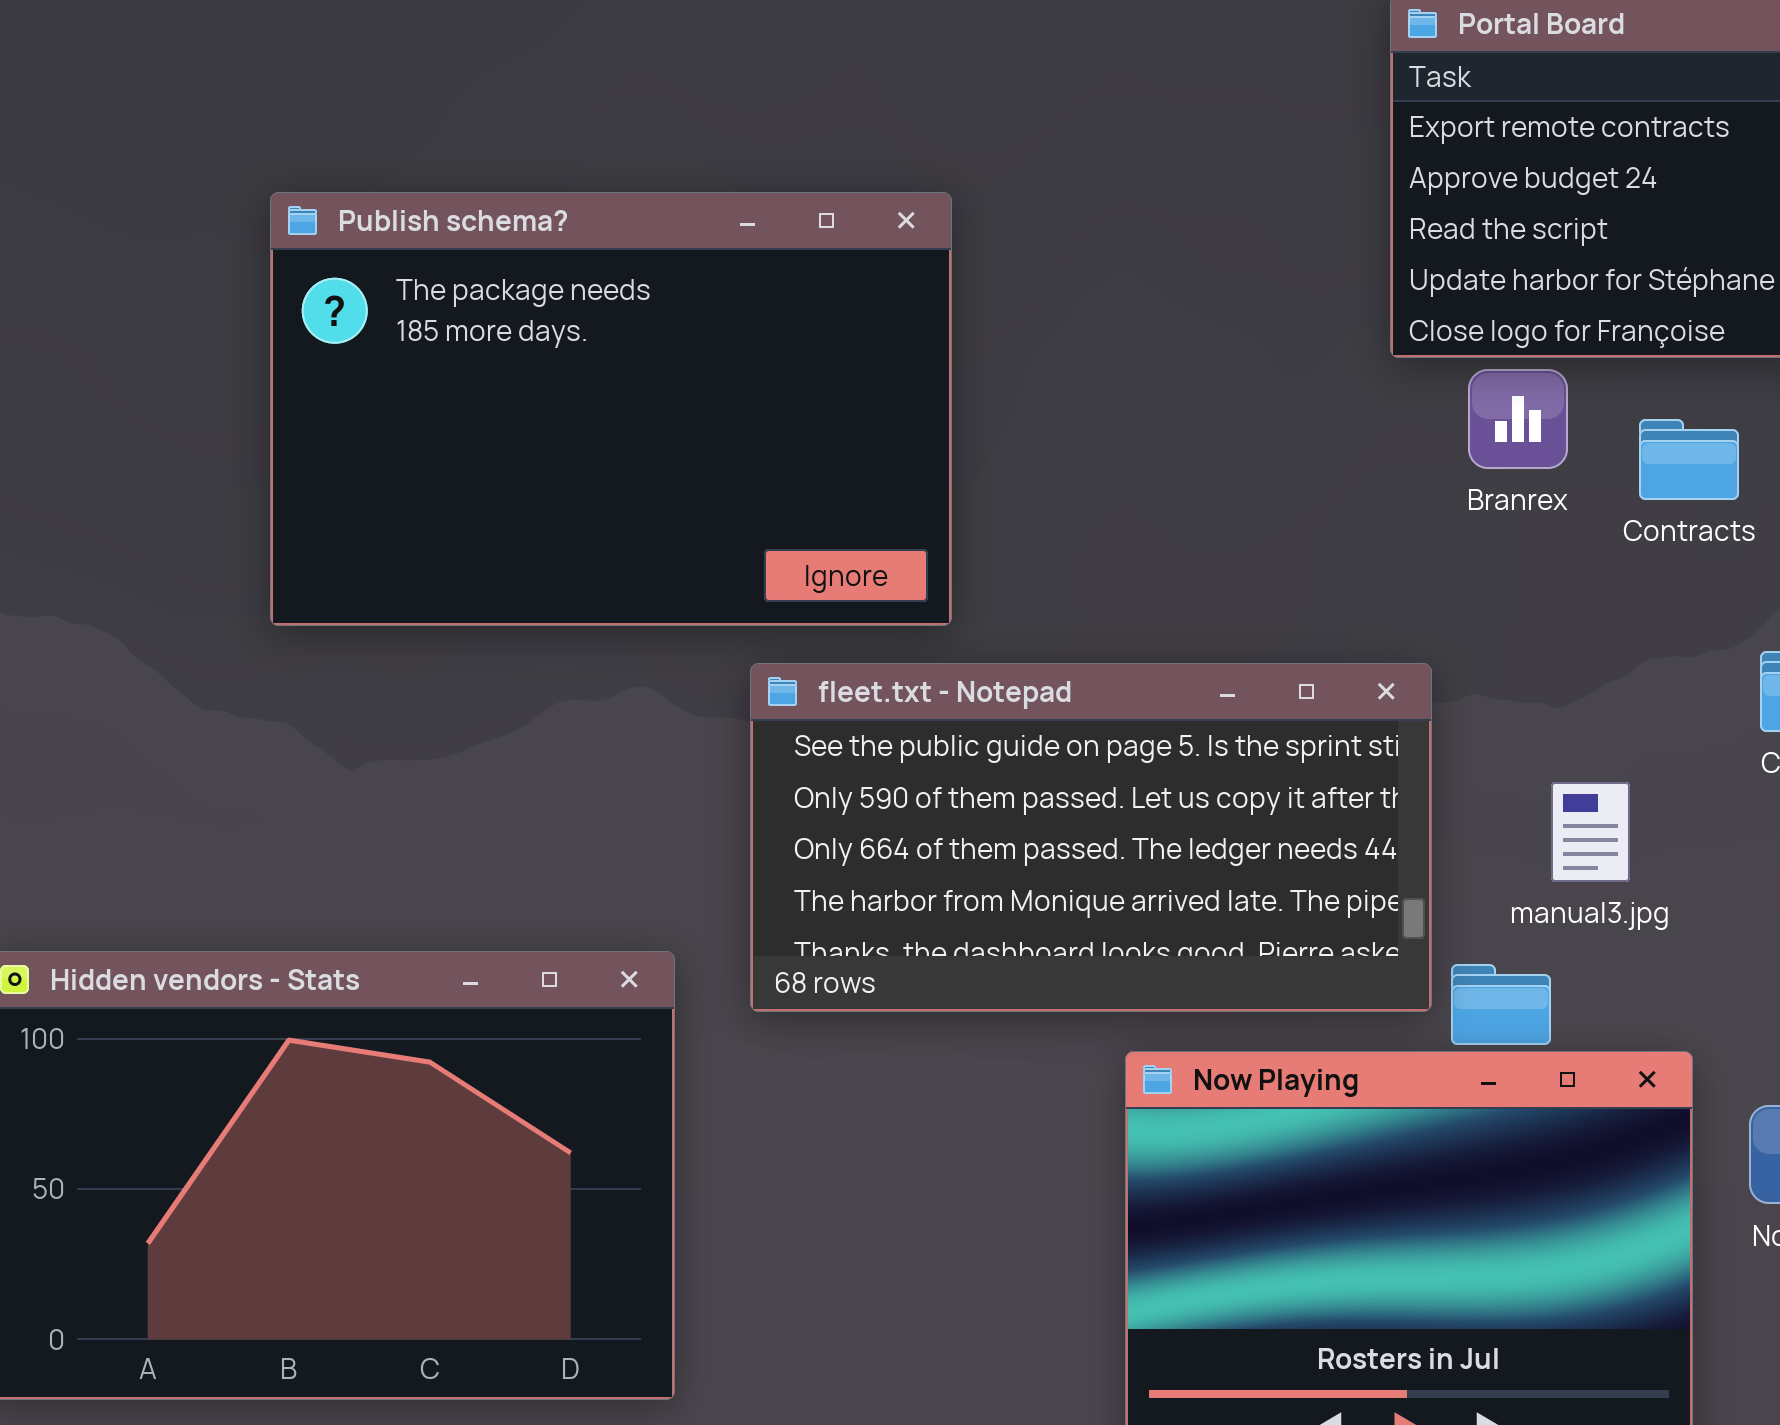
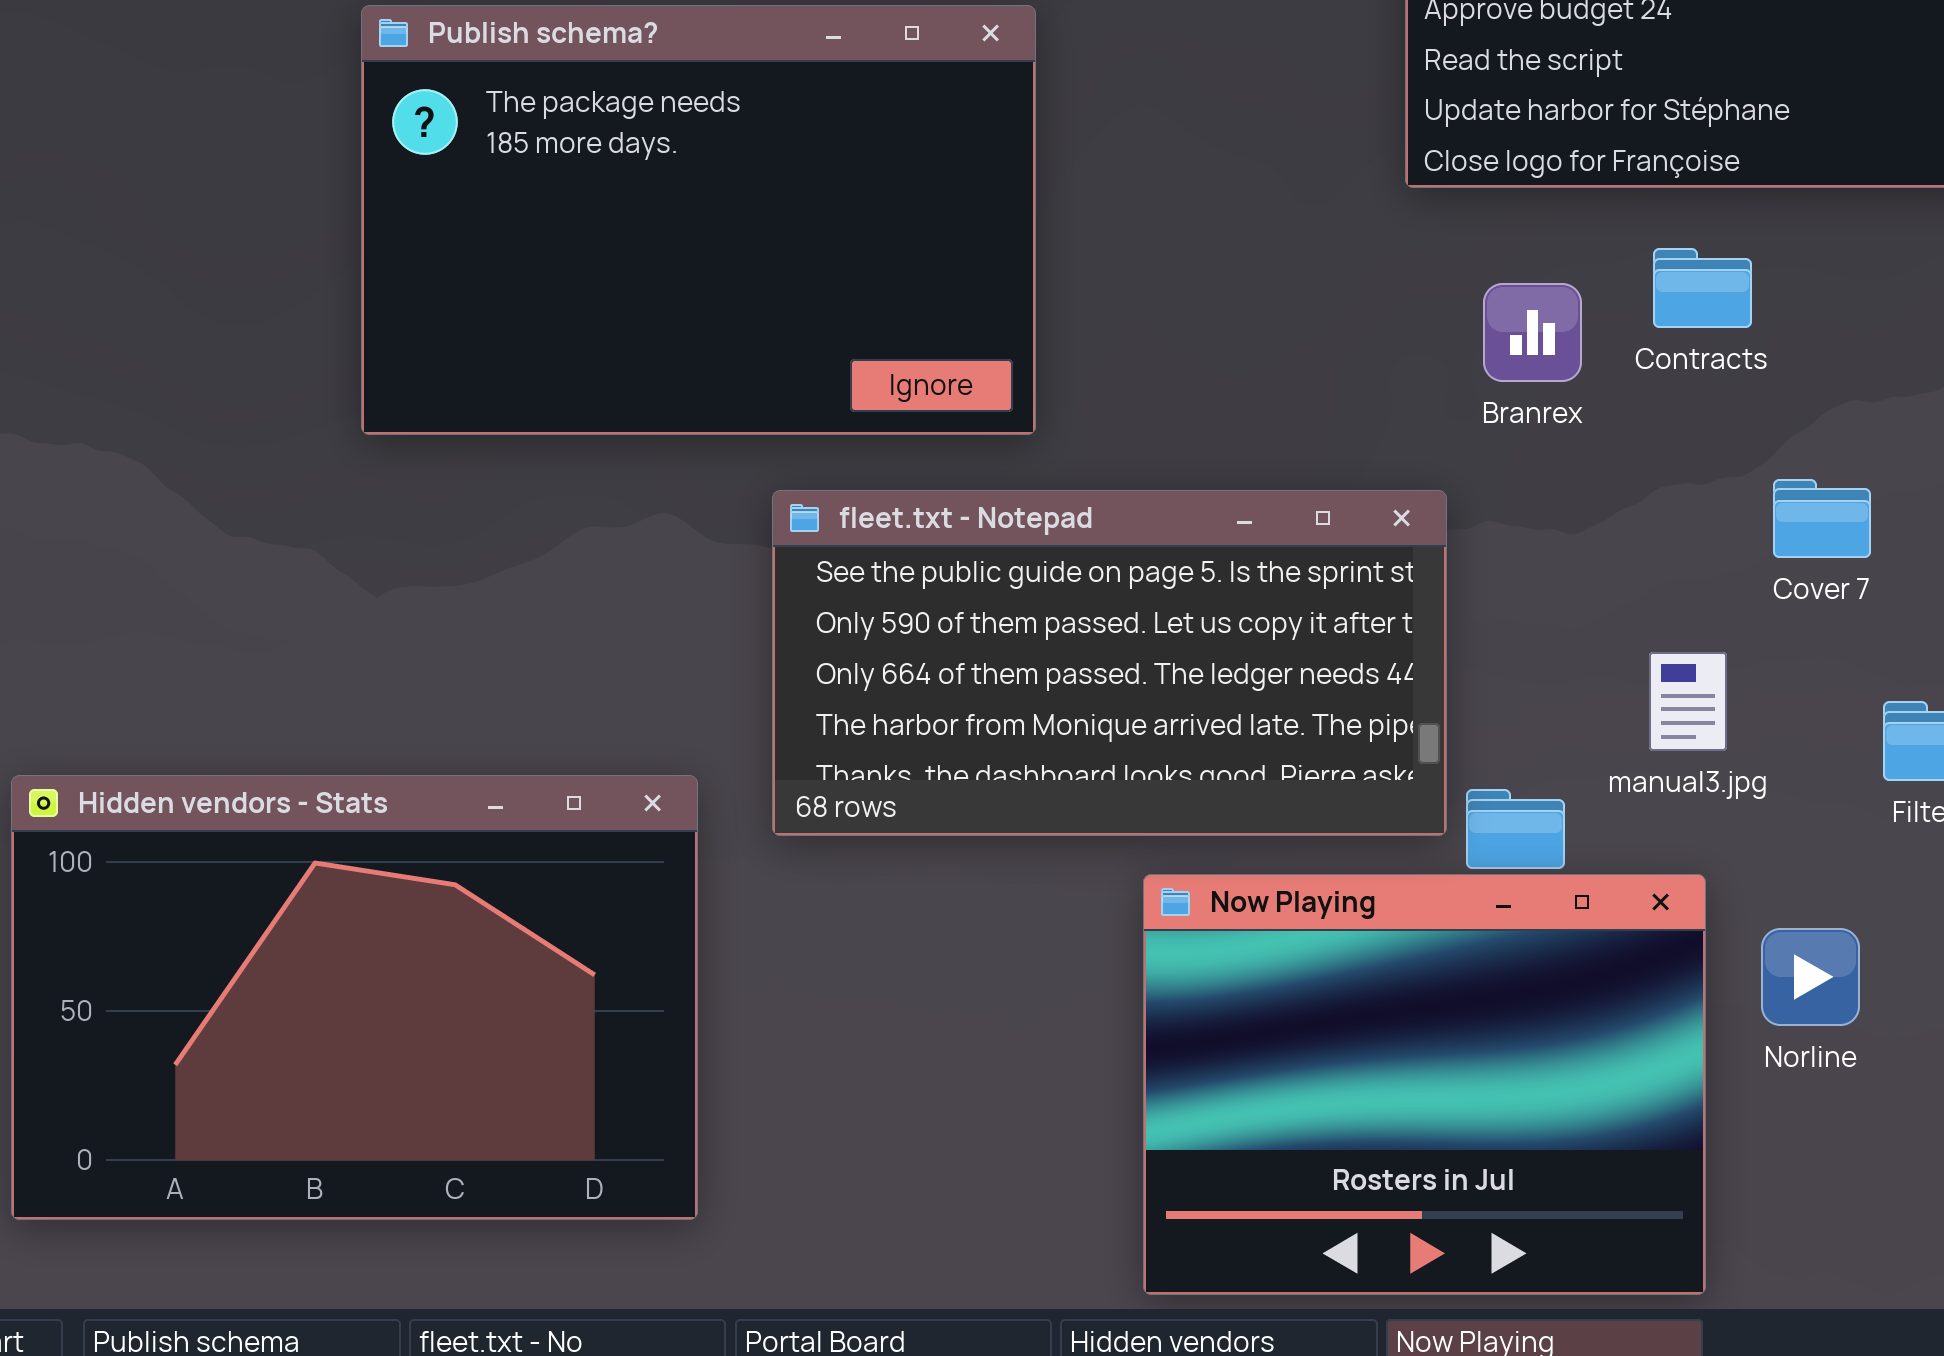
Publish schema?: [270,192,952,626] -> [361,5,1036,435], moved
Branrex: [1468,369,1568,469] -> [1483,283,1582,382], moved
manual3.jpg: [1551,782,1630,882] -> [1649,652,1727,751], moved

